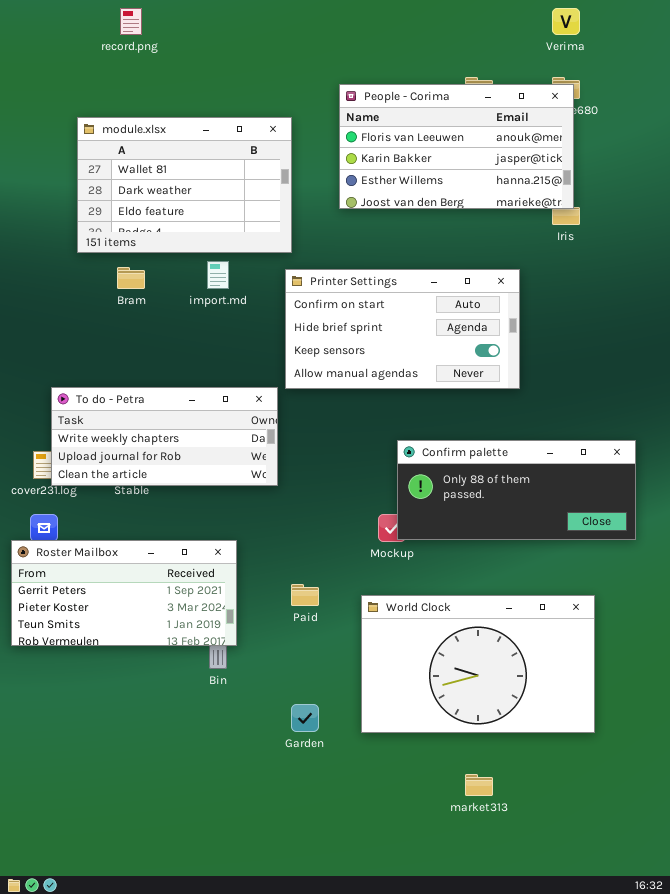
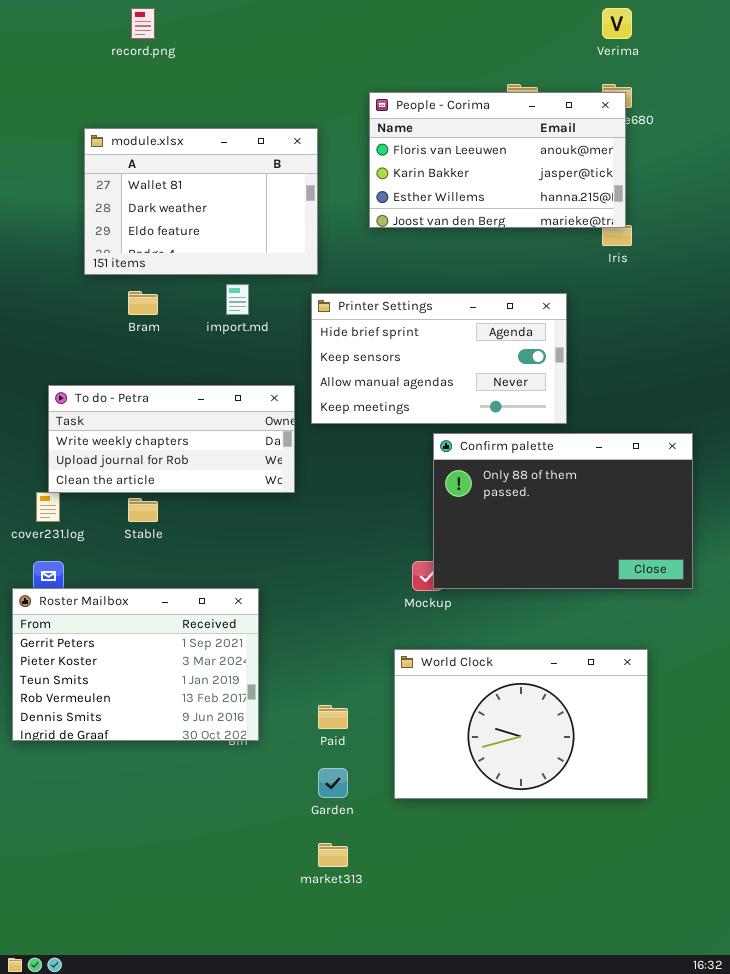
Printer Settings: [285,269,520,389] -> [311,293,567,424], scrolled down 1 row
To do - Petra: [51,387,278,486] -> [48,385,295,493], moved
Confirm palette: [397,440,636,540] -> [433,433,693,589], resized
Roster Mailbox: [11,540,237,646] -> [12,588,259,741], resized
Paid: [291,584,319,606] -> [318,705,348,729], moved
market313: [465,774,493,796] -> [318,843,348,867], moved

